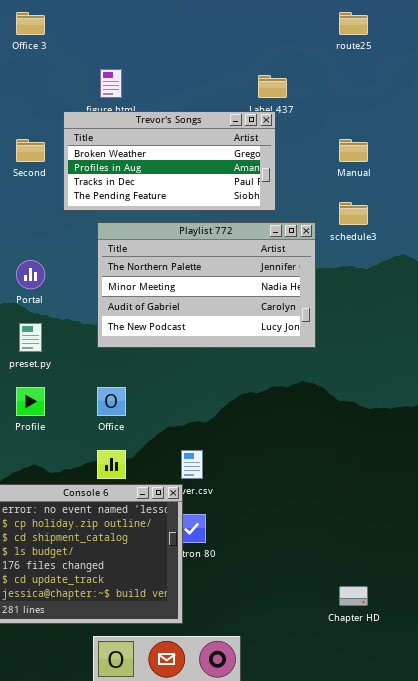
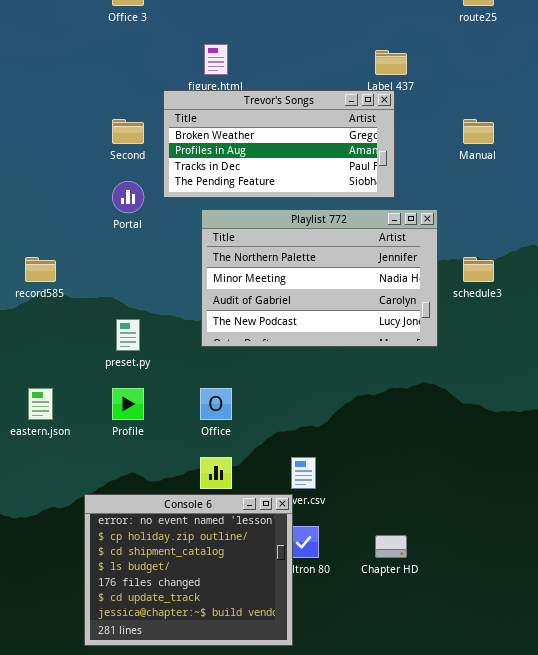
schedule3: [339,202,368,225] -> [463,257,494,282], moved
Portal: [16,260,45,289] -> [112,181,144,213], moved
Chapter HD: [339,586,368,606] -> [375,535,407,558], moved

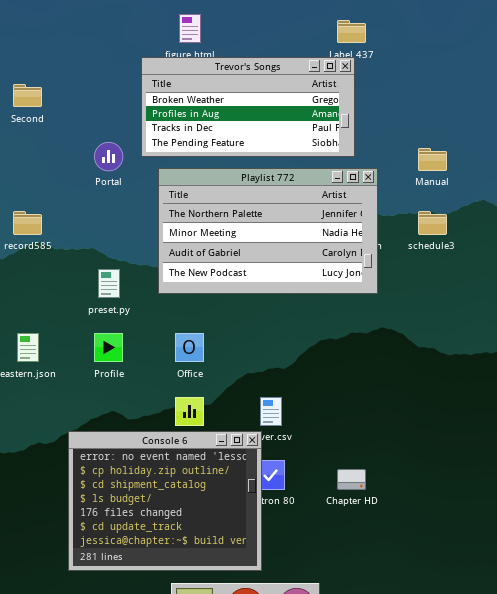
Second: [112,119,144,144] -> [13,84,42,107], moved
Manual: [463,119,494,144] -> [418,148,447,171], moved
Playlist 772: [201,209,438,347] -> [158,168,378,294], moved

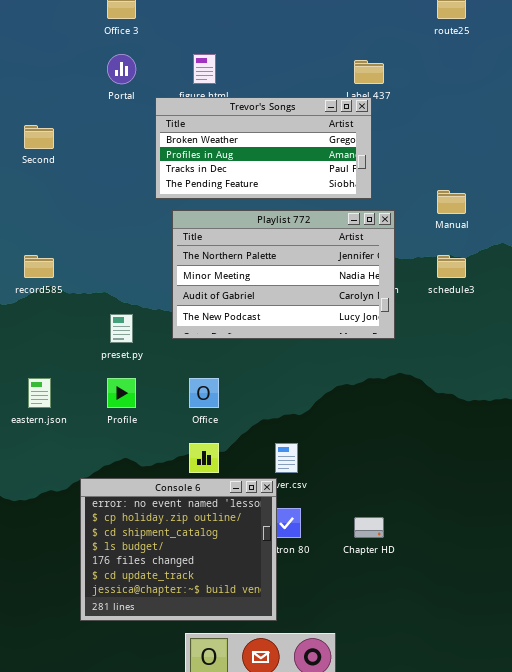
Portal: [94,142,123,171] -> [107,54,136,84], moved

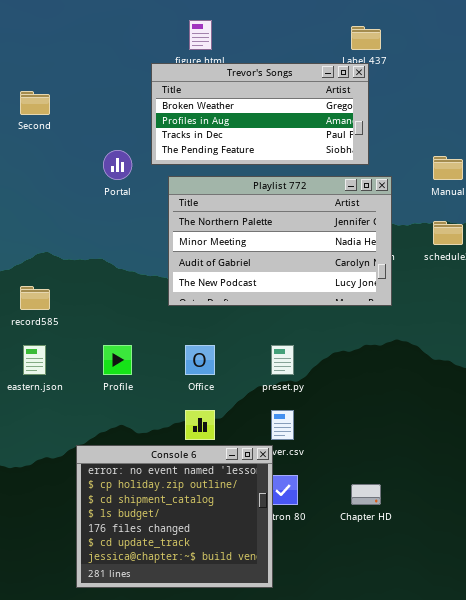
Portal: [107,54,136,84] -> [103,150,132,180], moved
record585: [24,255,54,278] -> [20,286,50,310], moved
preset.py: [110,314,133,343] -> [271,345,294,375], moved

